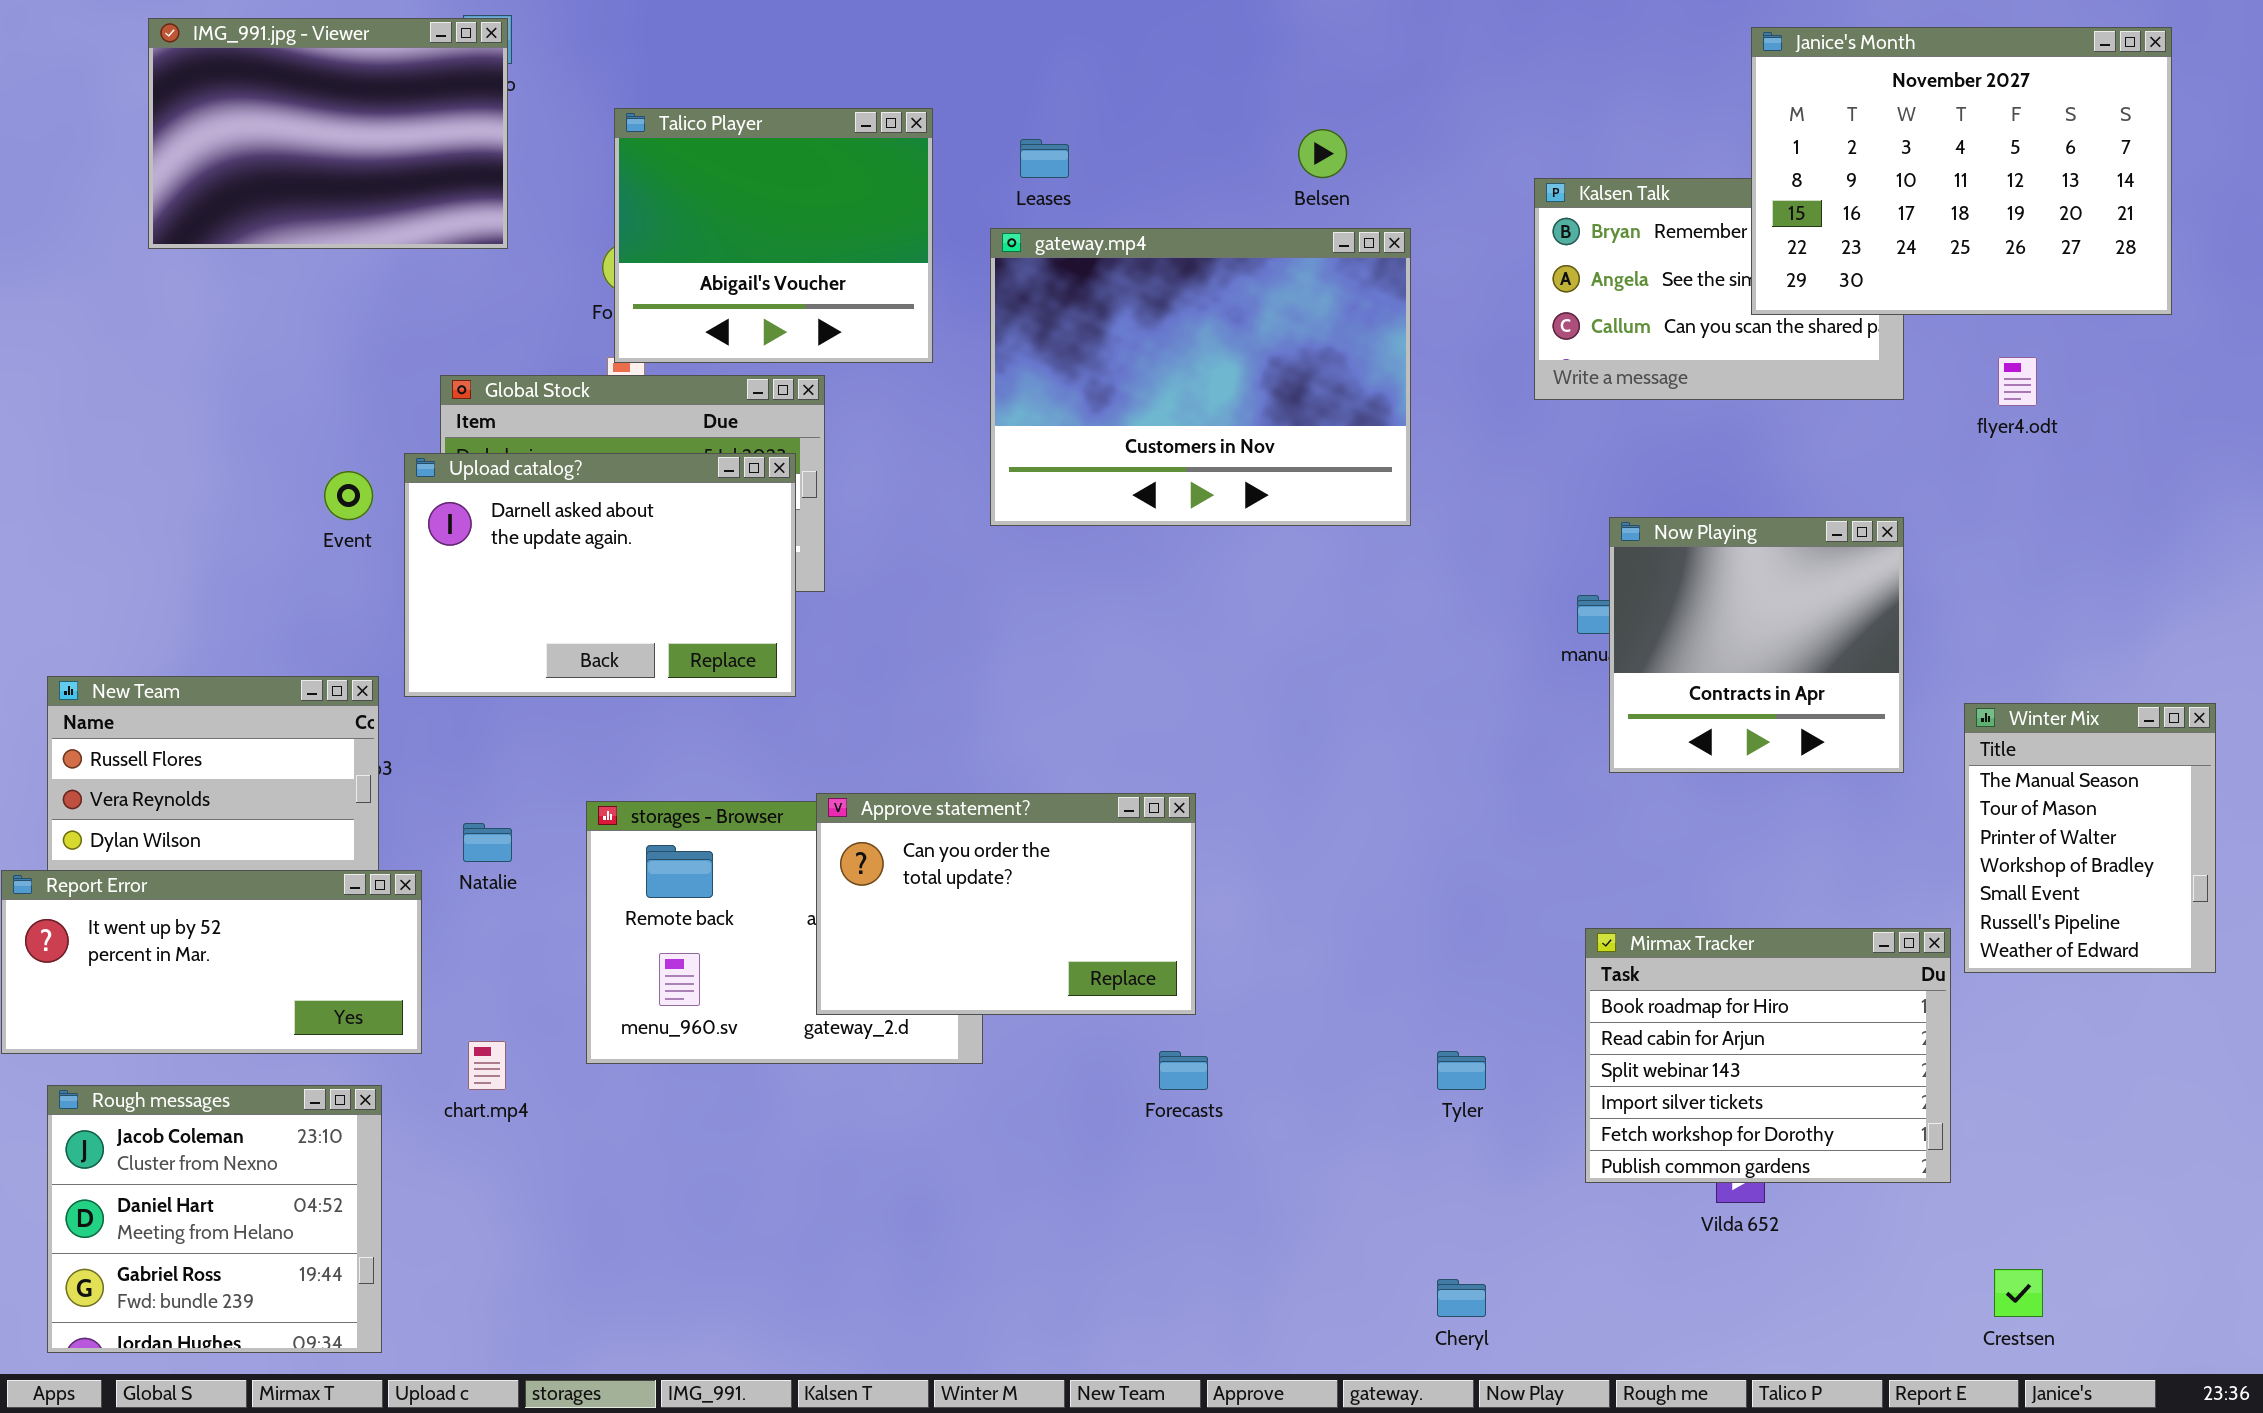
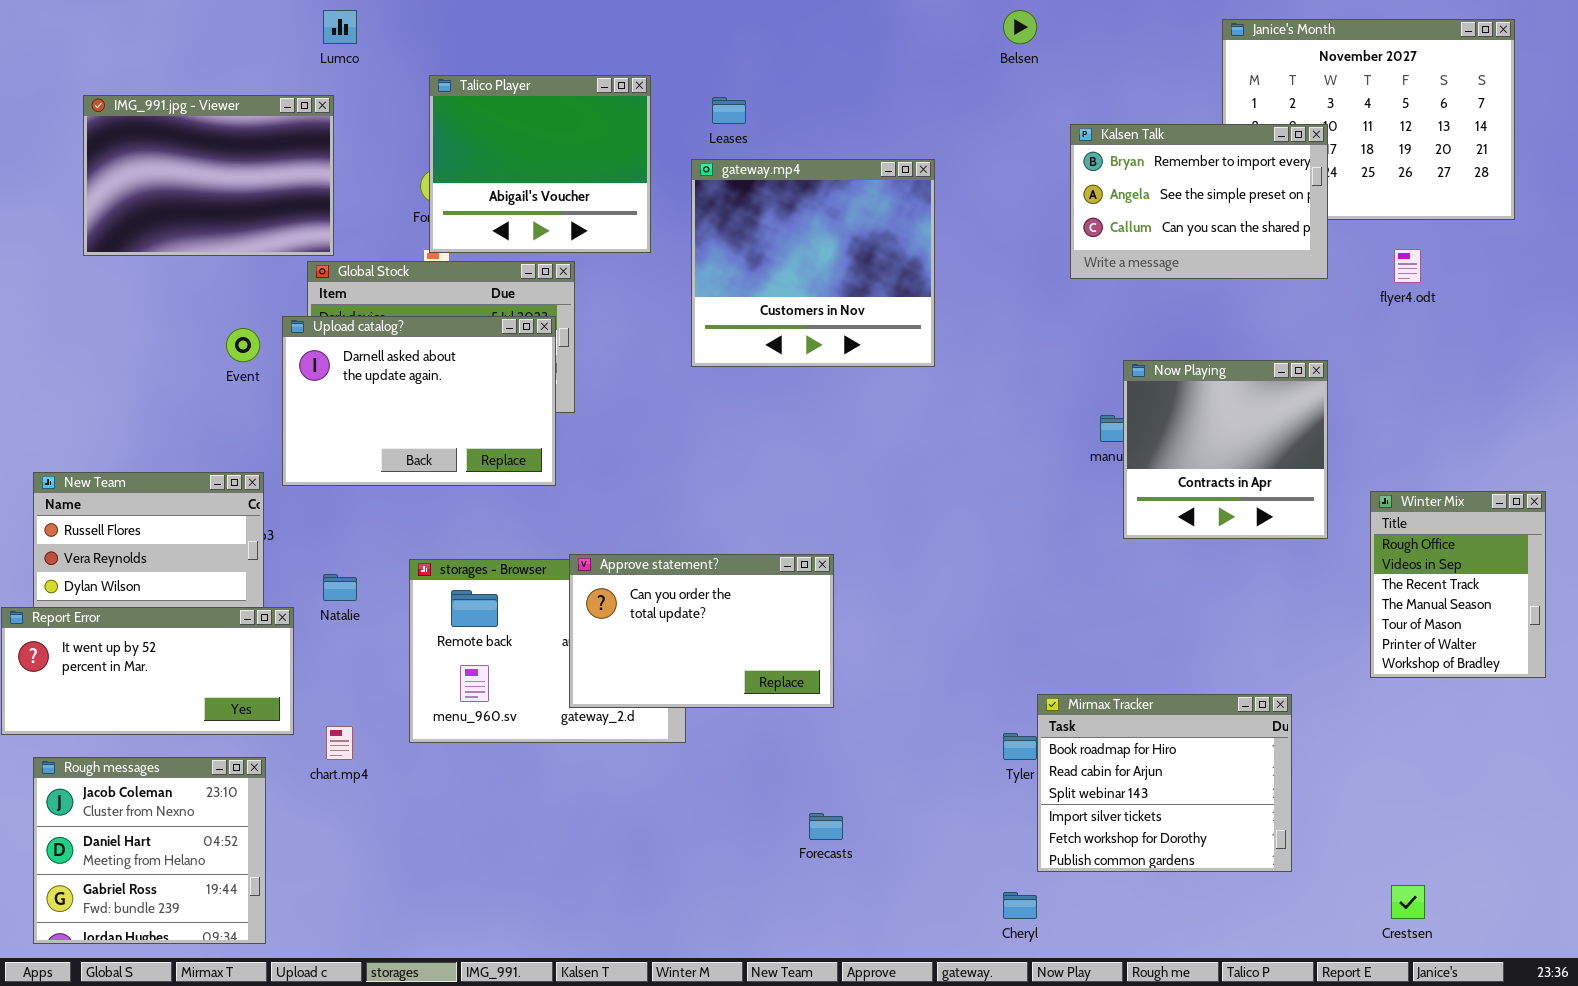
IMG_991.jpg - Viewer: [148,18,508,249] -> [83,95,334,256], moved
Belsen: [1298,129,1347,178] -> [1003,10,1037,44], moved
Kalsen Talk: [1534,178,1904,400] -> [1070,124,1328,279], raised
gateway.mp4: [990,228,1411,526] -> [691,159,935,367], resized
Winter Mix: [1964,703,2216,973] -> [1370,491,1546,678], scrolled up 3 rows
Mirmax Tracker: [1585,928,1951,1183] -> [1037,694,1292,872], moved
Forecasts: [1159,1051,1208,1090] -> [809,813,843,840], moved

